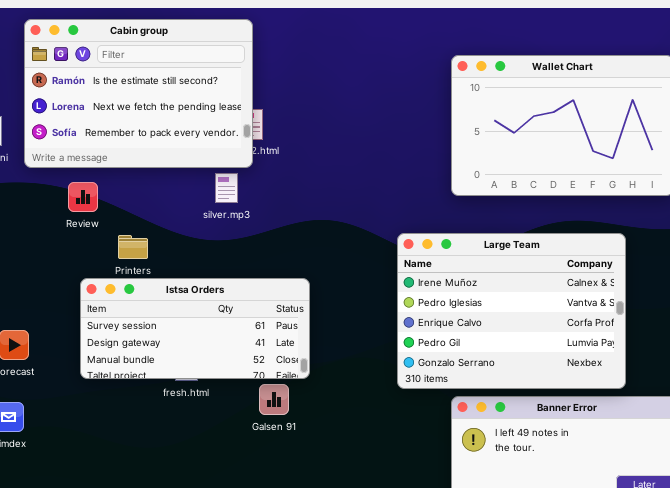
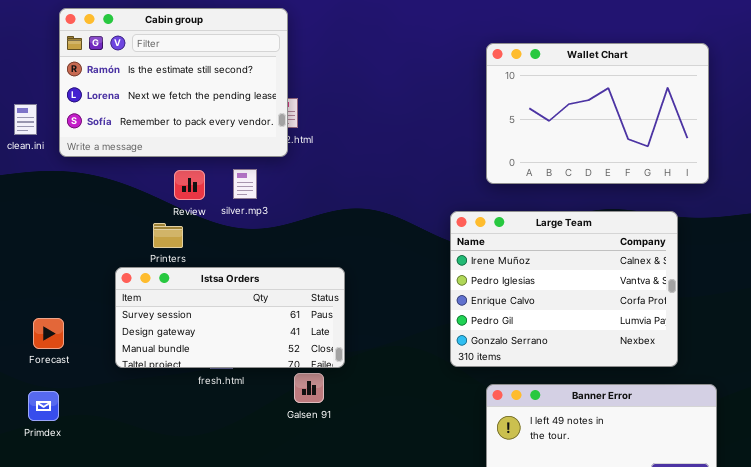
silver.mp3: [215,173,238,203] -> [233,169,257,199], moved
Review: [68,182,98,212] -> [174,170,205,200], moved
Large Team: [397,233,626,389] -> [450,211,678,367], moved

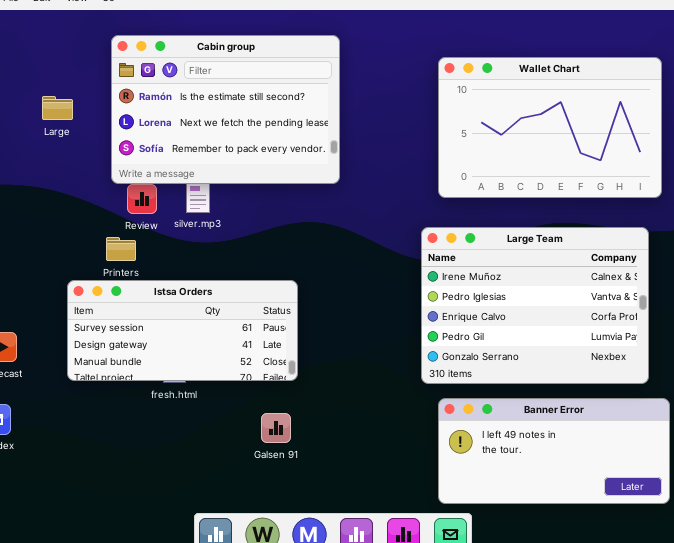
Cabin group: [59,8,288,157] -> [111,35,340,184], moved
Large Team: [450,211,678,367] -> [421,227,649,384], moved
Galsen 91: [294,373,324,403] -> [261,413,291,443], moved

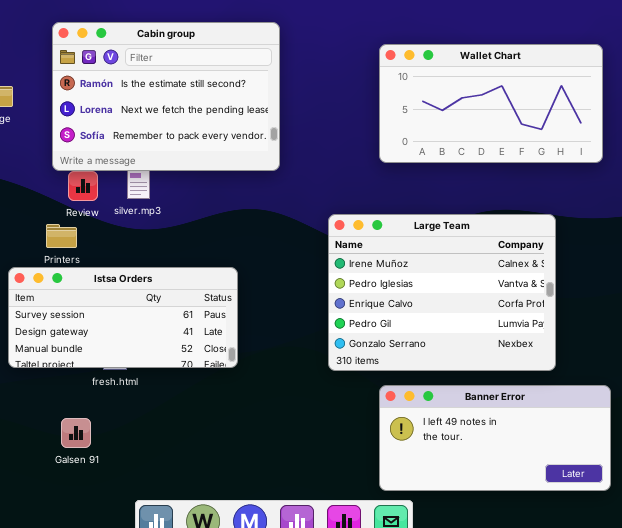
Wallet Chart: [438,57,662,198] -> [379,44,603,163], resized
Large Team: [421,227,649,384] -> [328,214,556,371], moved
Galsen 91: [261,413,291,443] -> [61,418,91,448], moved

